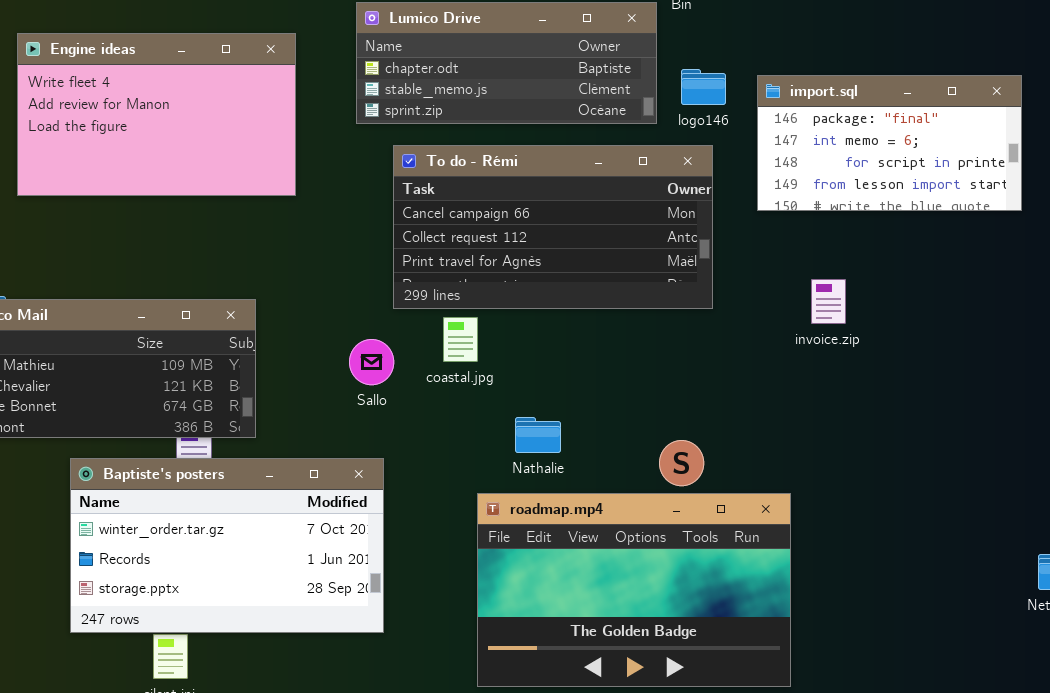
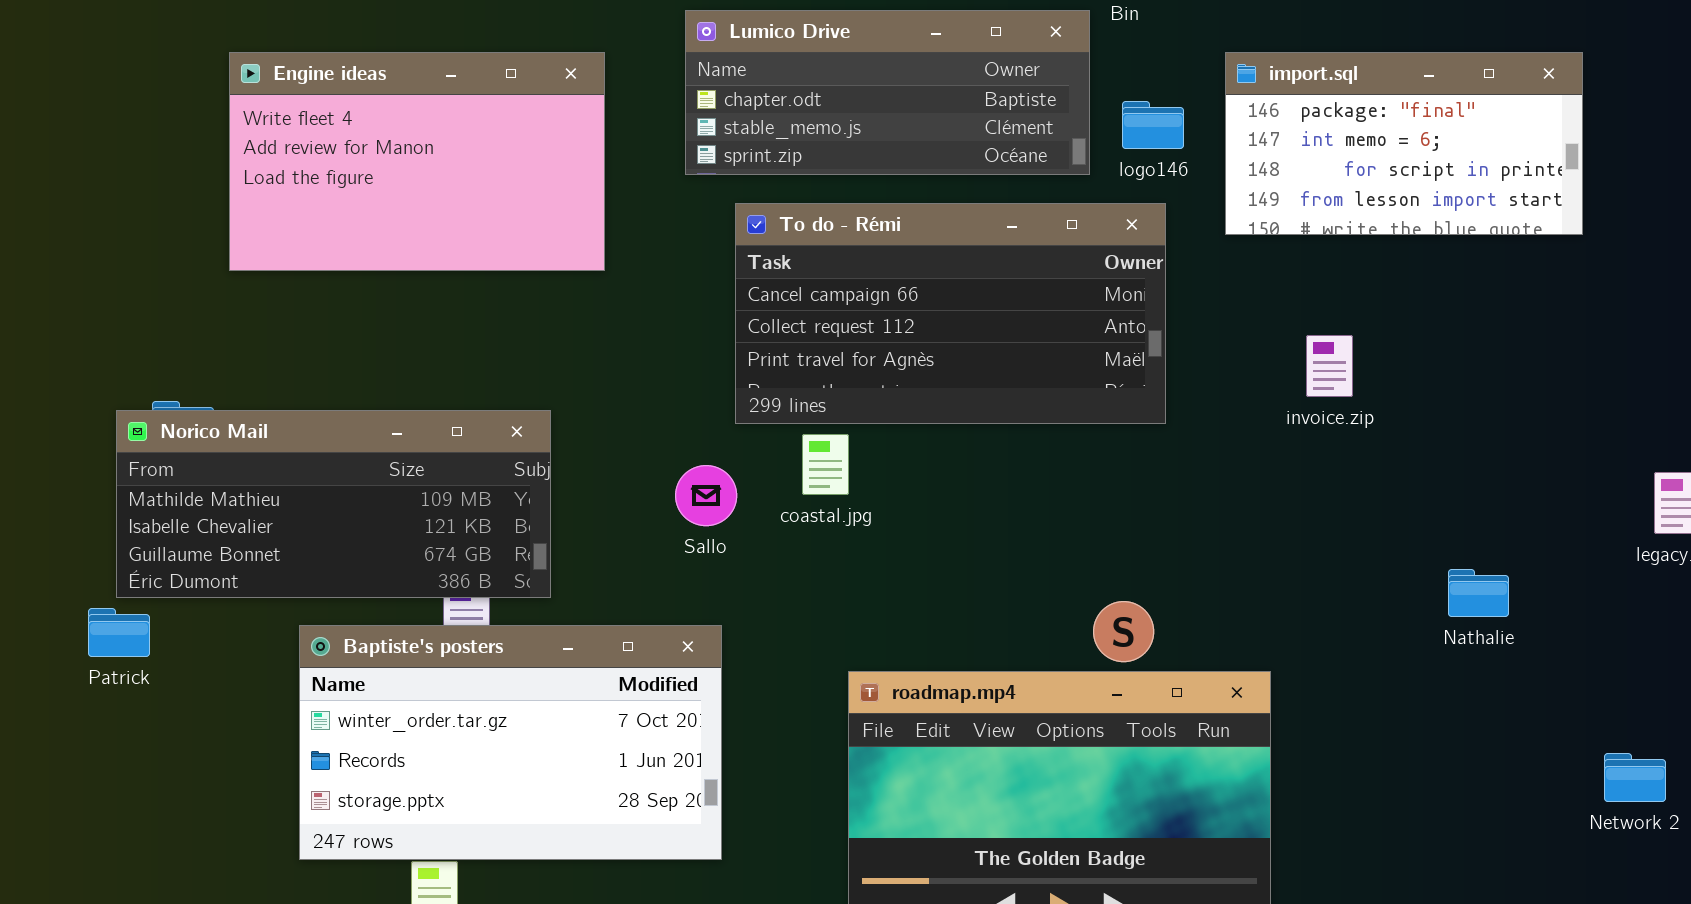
import.sql: [757,75,1022,211] -> [1225,52,1583,235], moved
invoice.zip: [811,279,846,324] -> [1306,335,1353,397], moved
Nathalie: [515,417,561,453] -> [1448,569,1509,617], moved

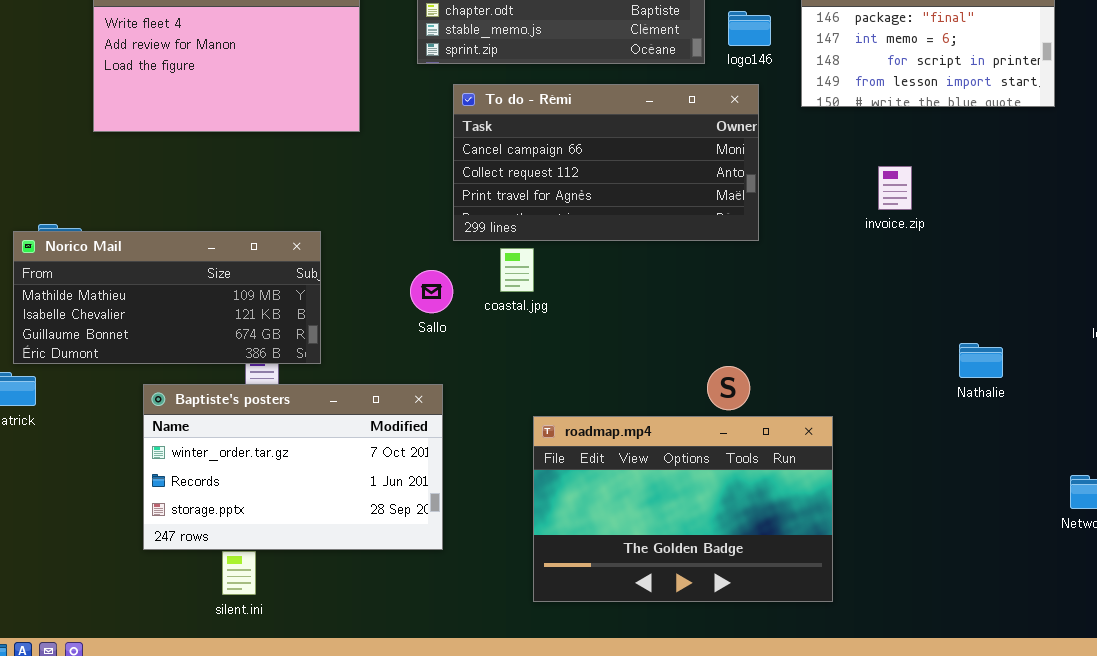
invoice.zip: [1306,335,1353,397] -> [878,166,912,210], moved

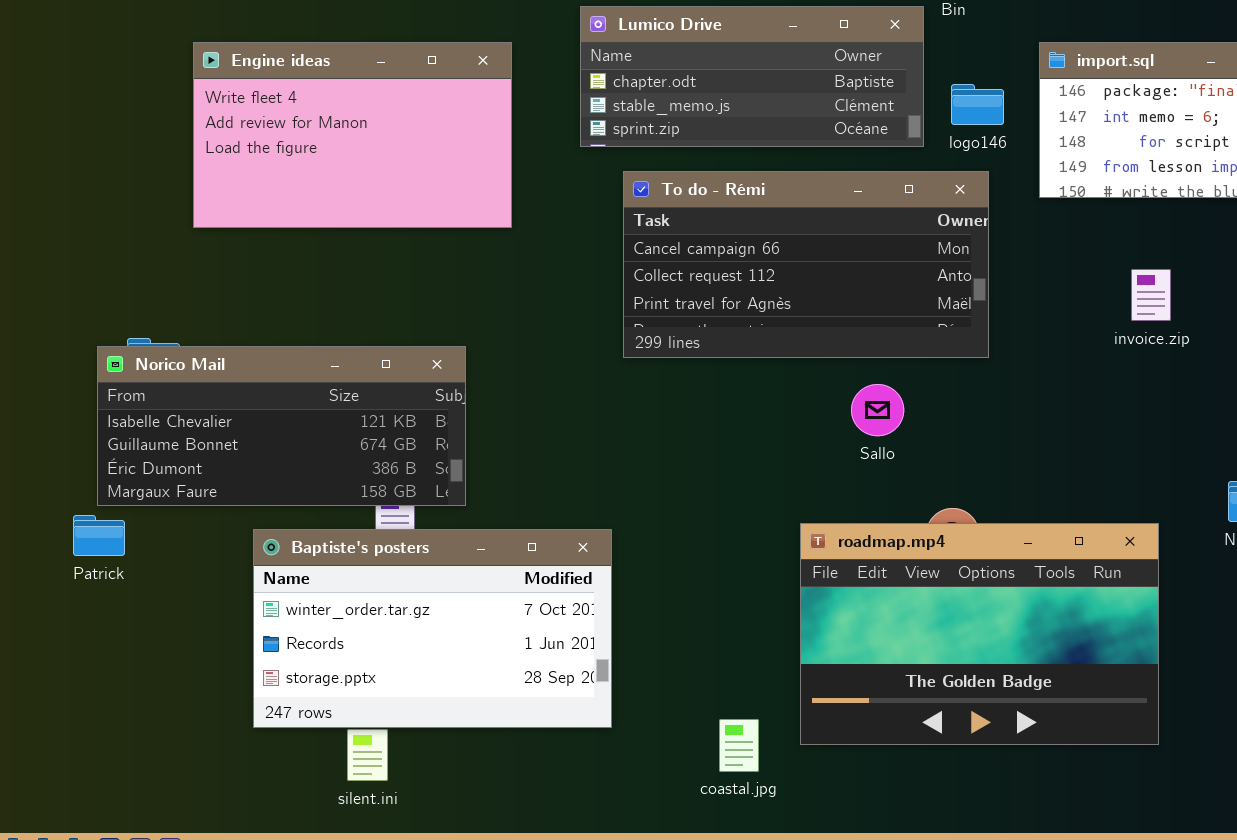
Norico Mail: [13,231,321,364] -> [97,346,466,506], scrolled down 1 row
coastal.jpg: [500,248,534,292] -> [719,719,759,772], moved
Sallo: [410,270,453,313] -> [851,384,904,436], moved
roadmap.mp4: [533,416,833,602] -> [800,523,1159,745], moved

